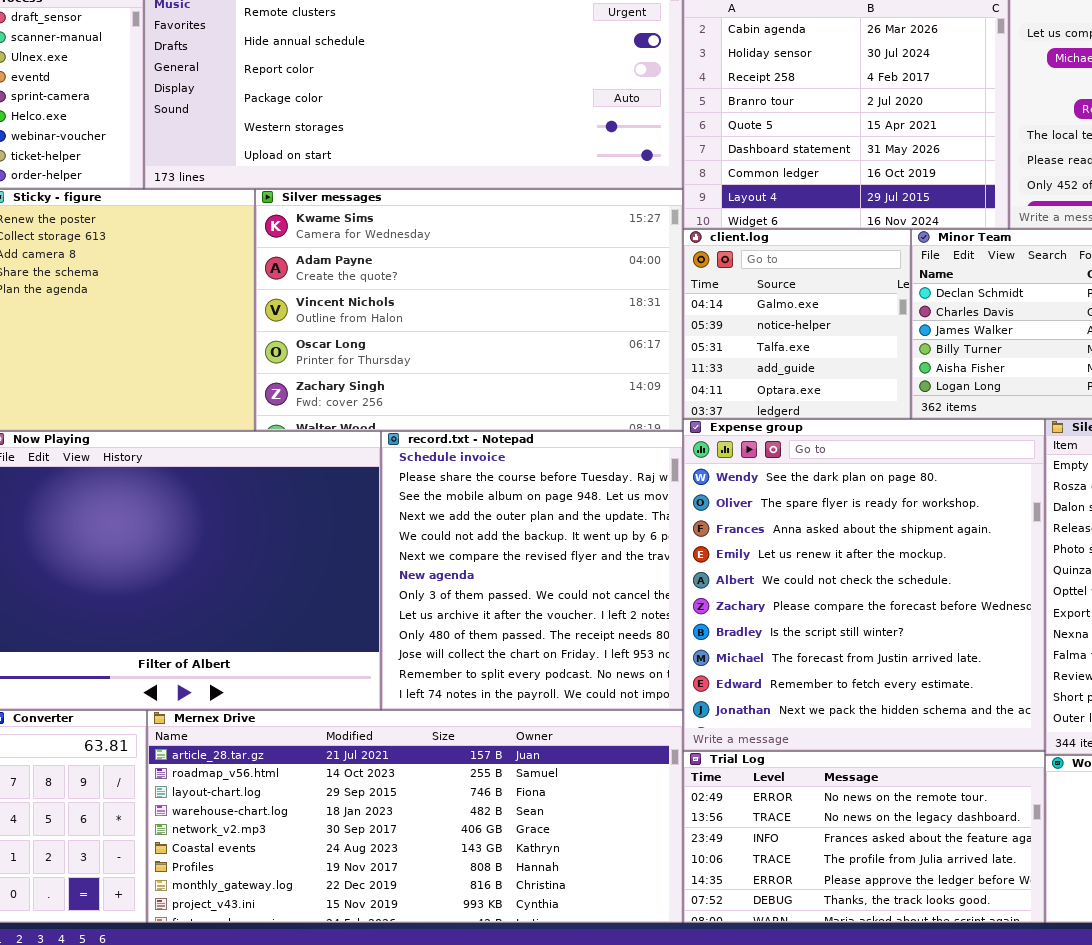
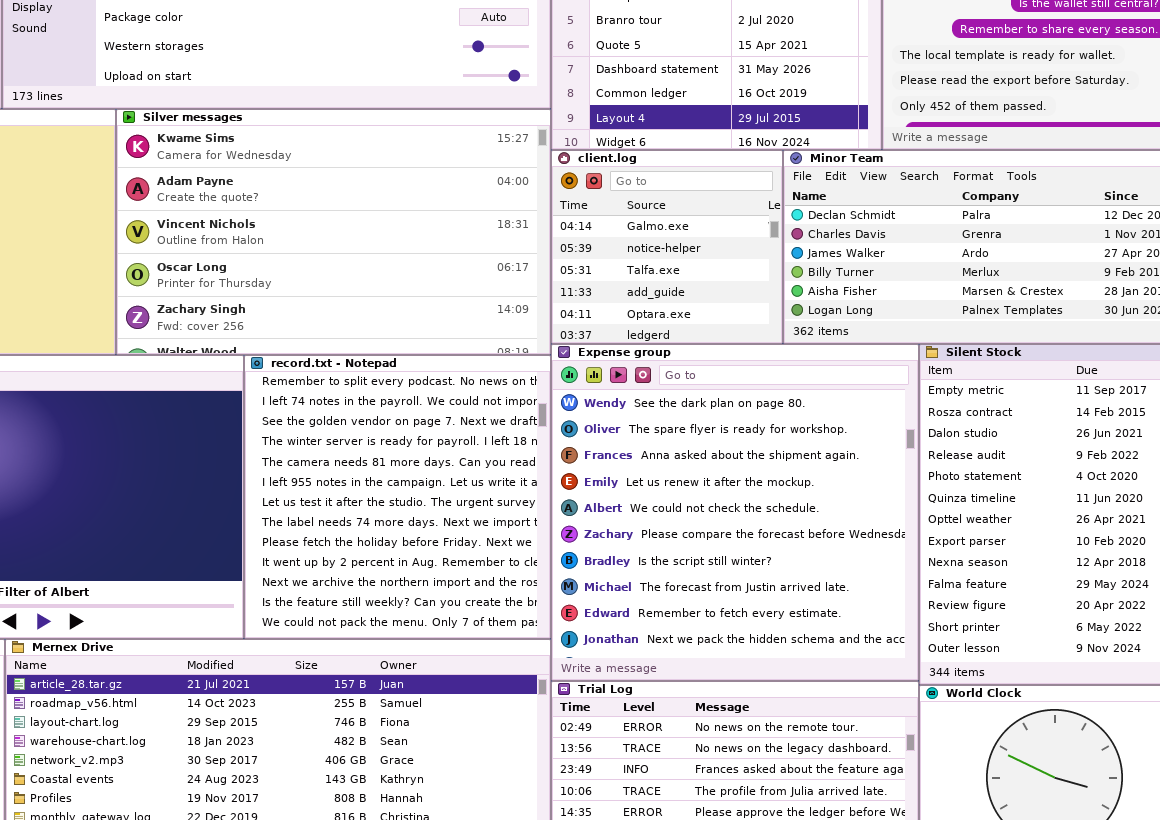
record.txt - Notepad: [381,431,683,710] -> [244,355,551,639], scrolled down 11 rows

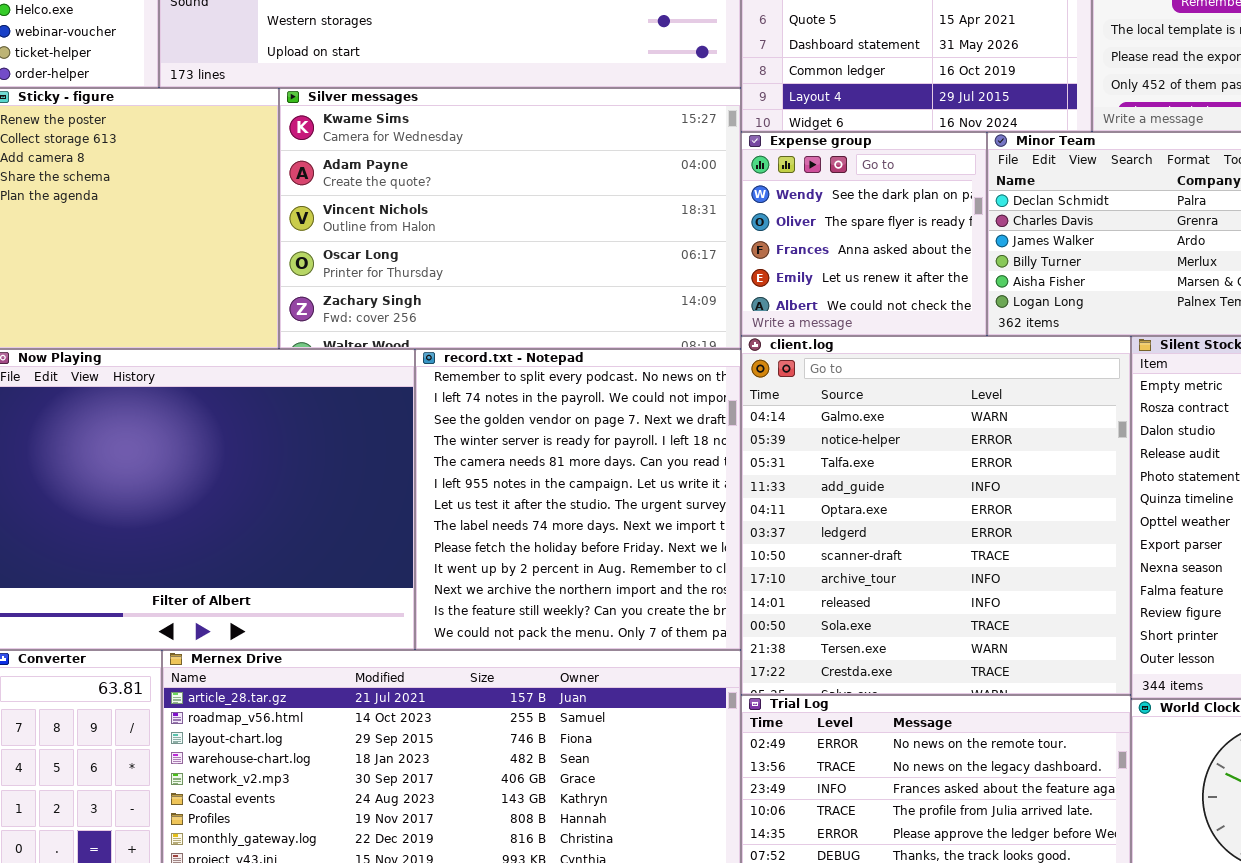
client.log: [551,150,783,344] -> [741,336,1131,695], moved, resized
Expense group: [551,344,919,681] -> [741,132,987,336], moved, resized

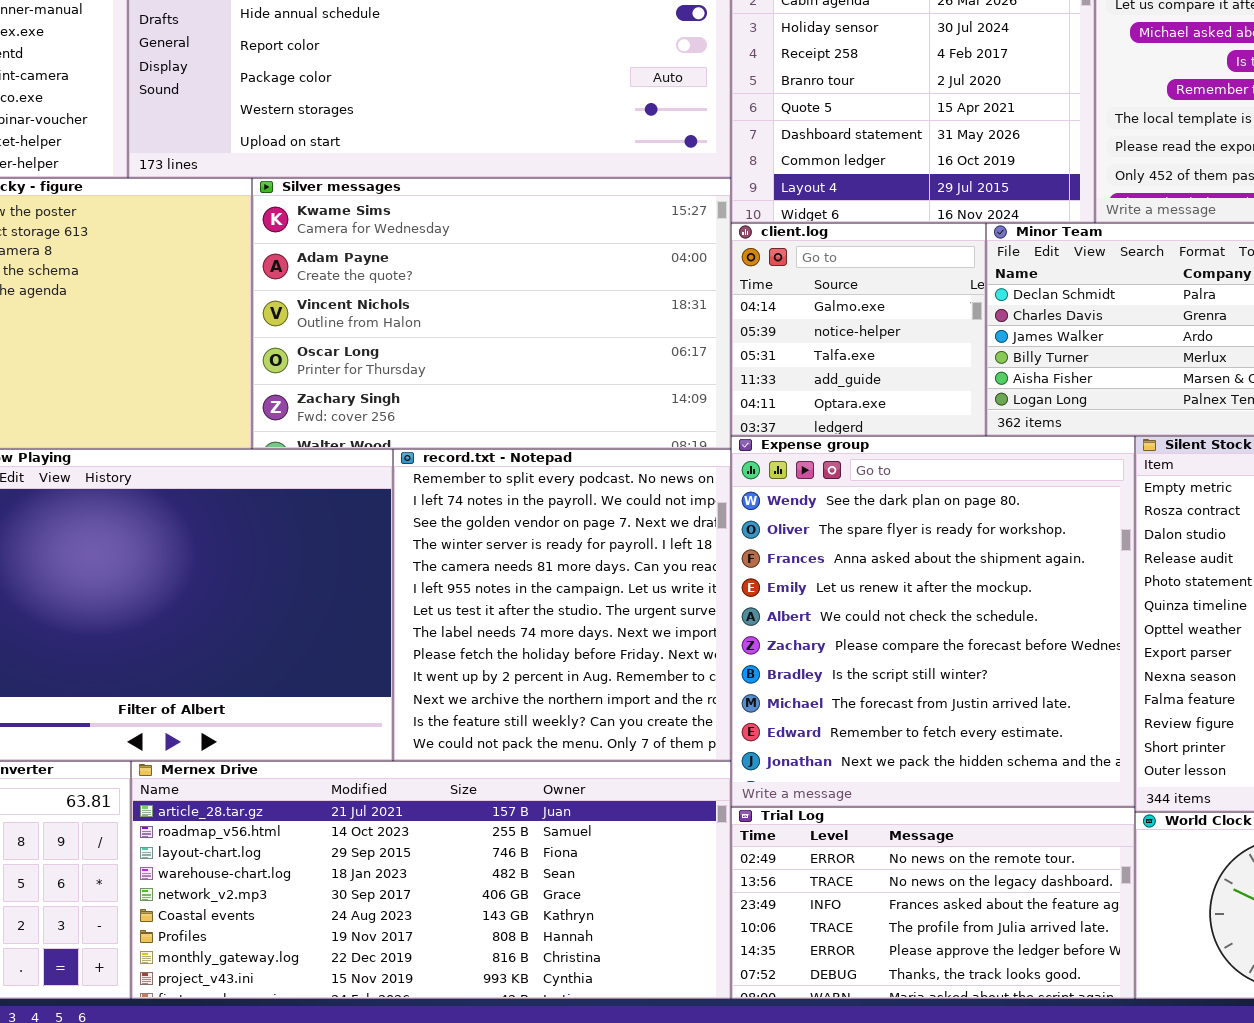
Expense group: [741,132,987,336] -> [731,436,1135,807], moved, resized
client.log: [741,336,1131,695] -> [731,223,986,436], moved, resized

